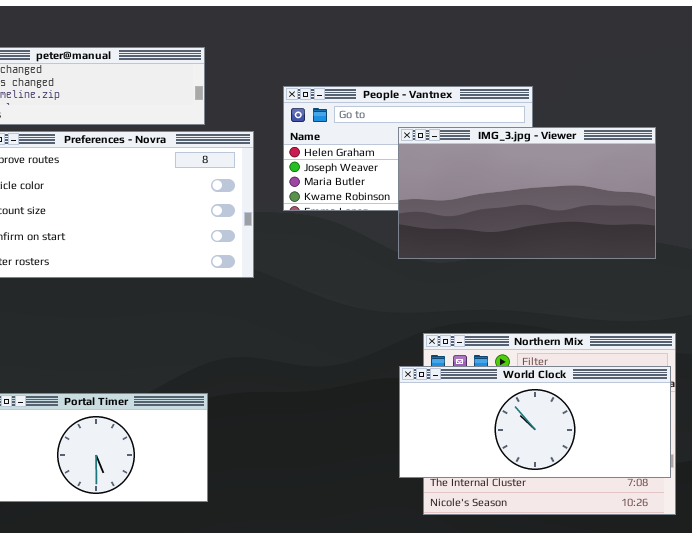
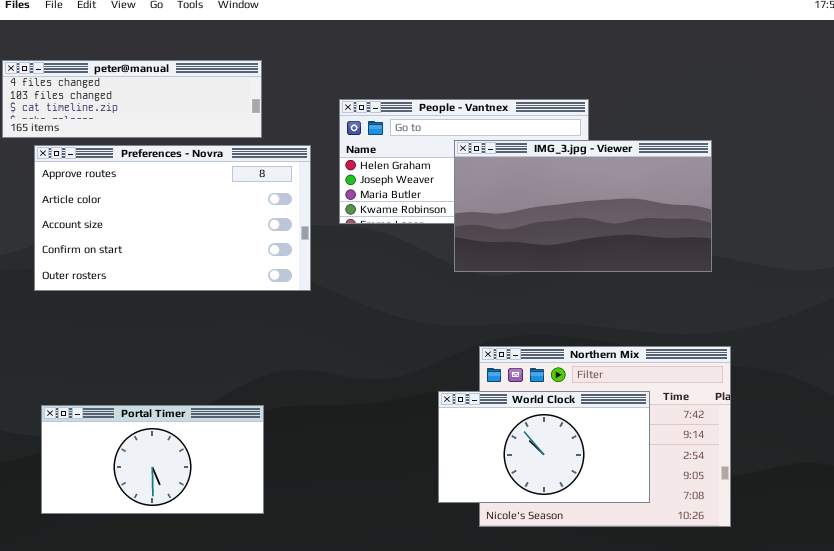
World Clock: [399,366,671,478] -> [438,391,650,503], moved, resized

